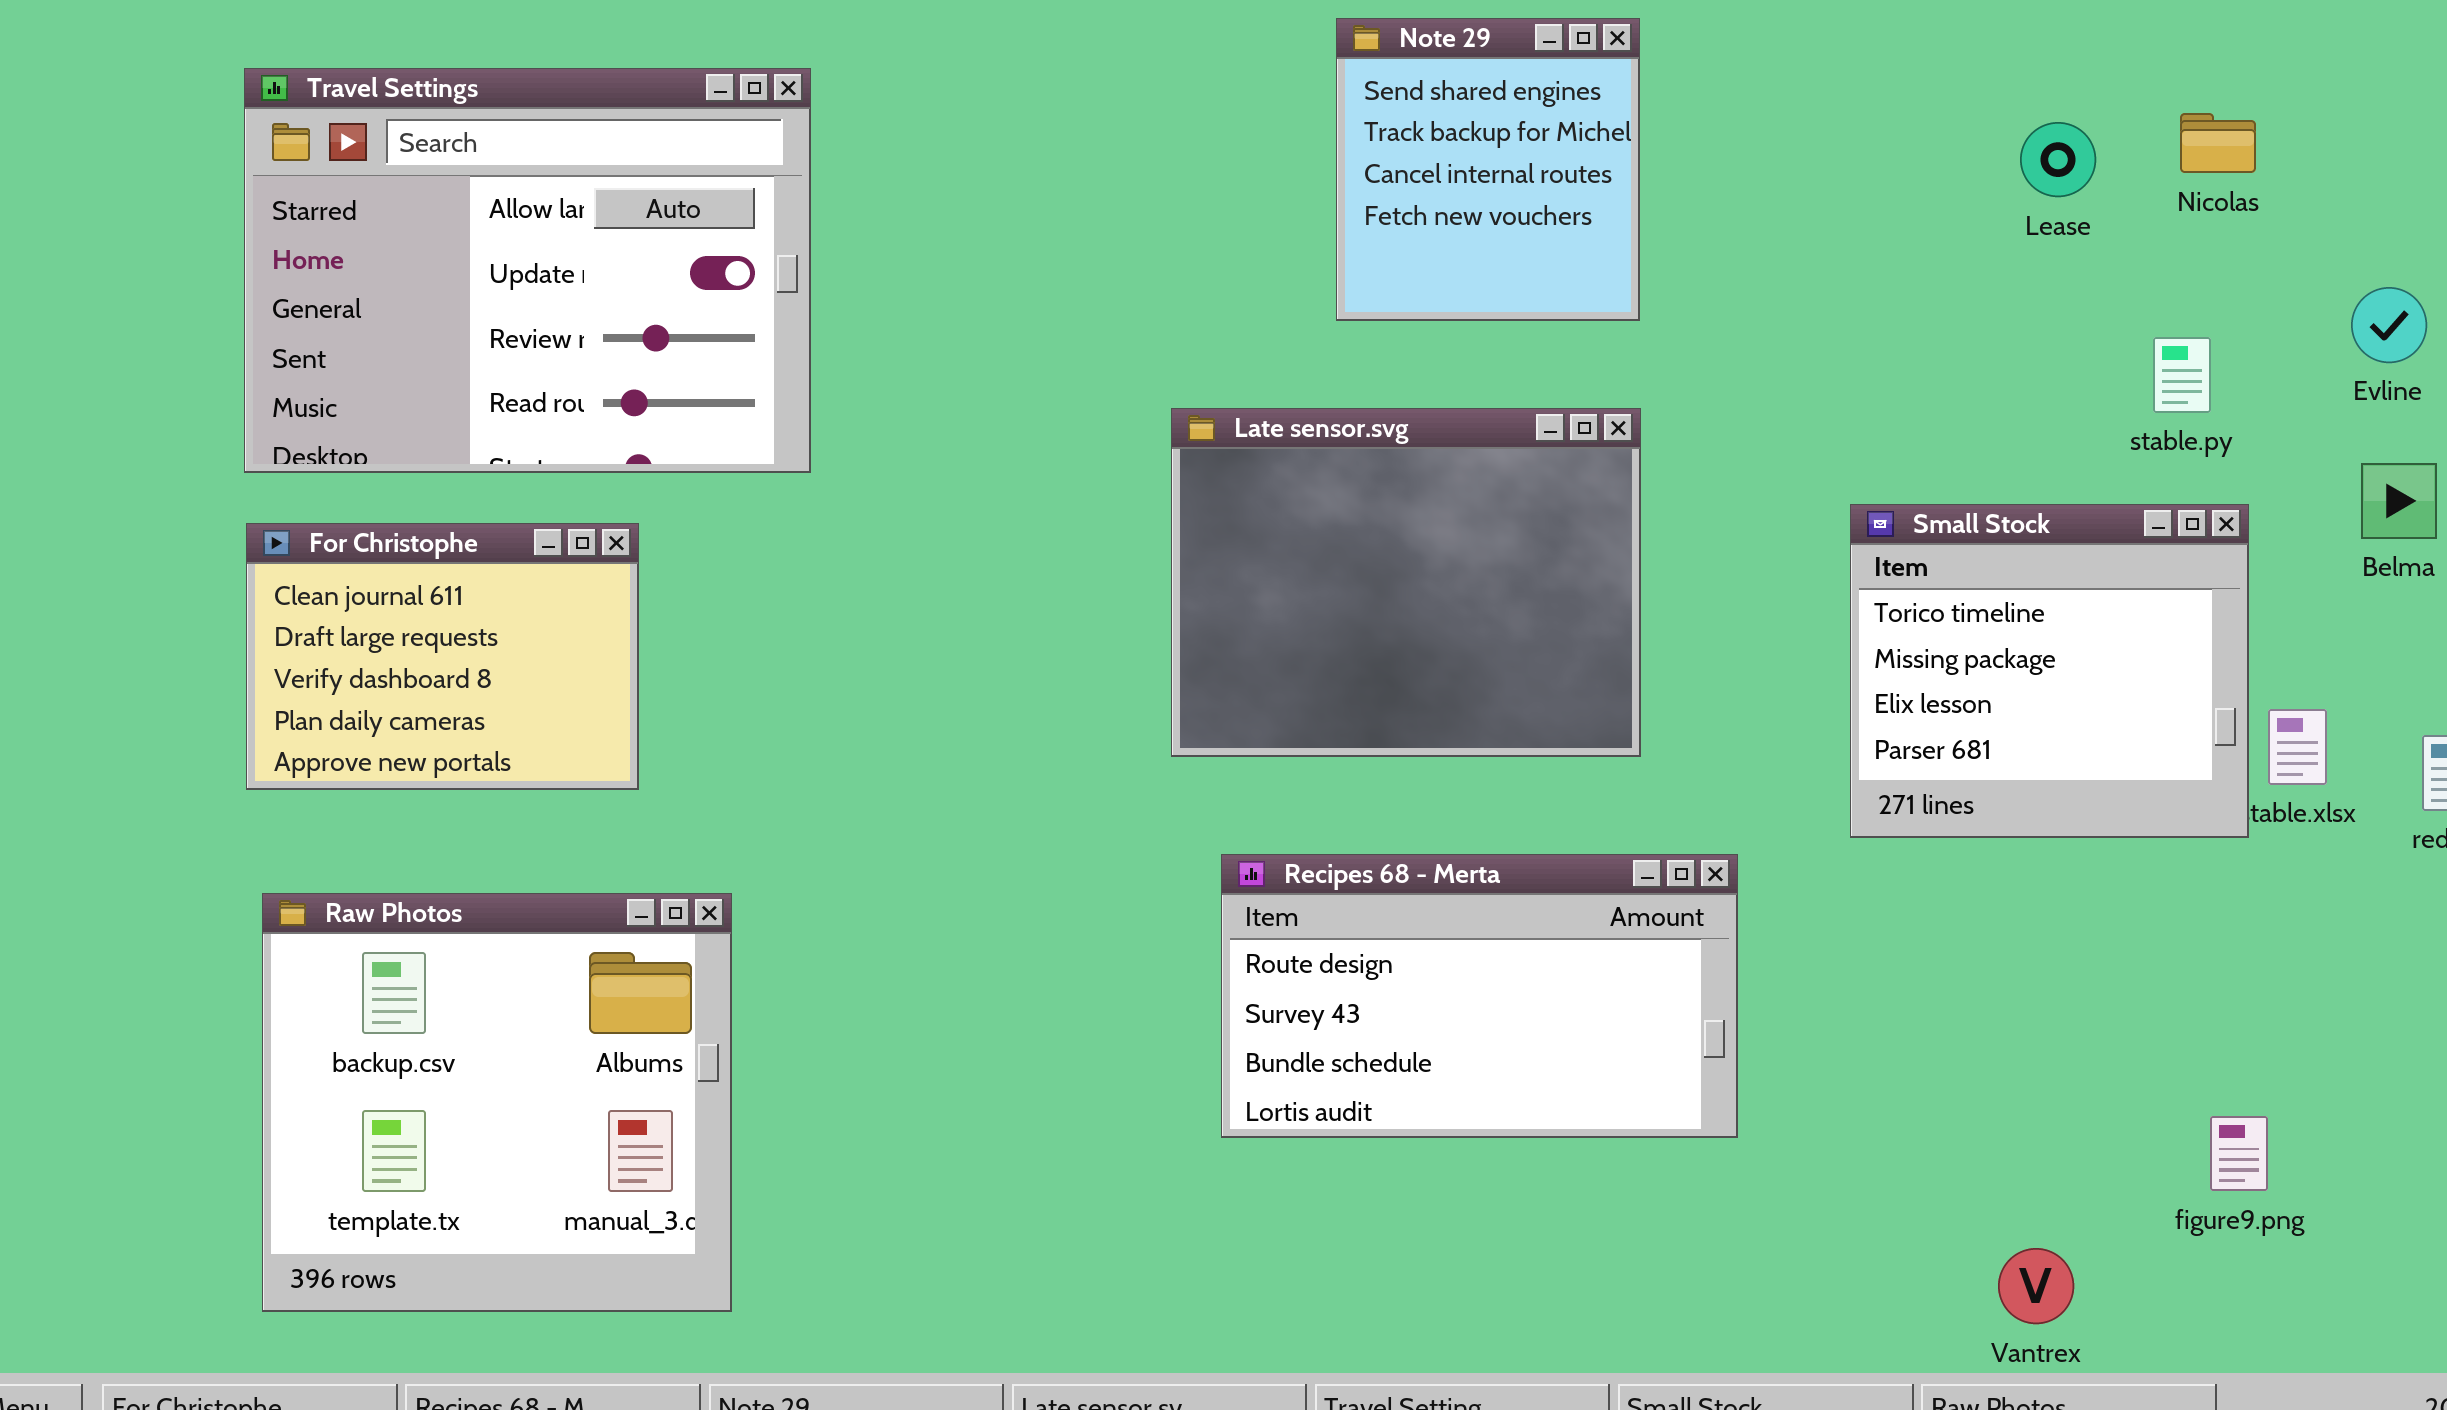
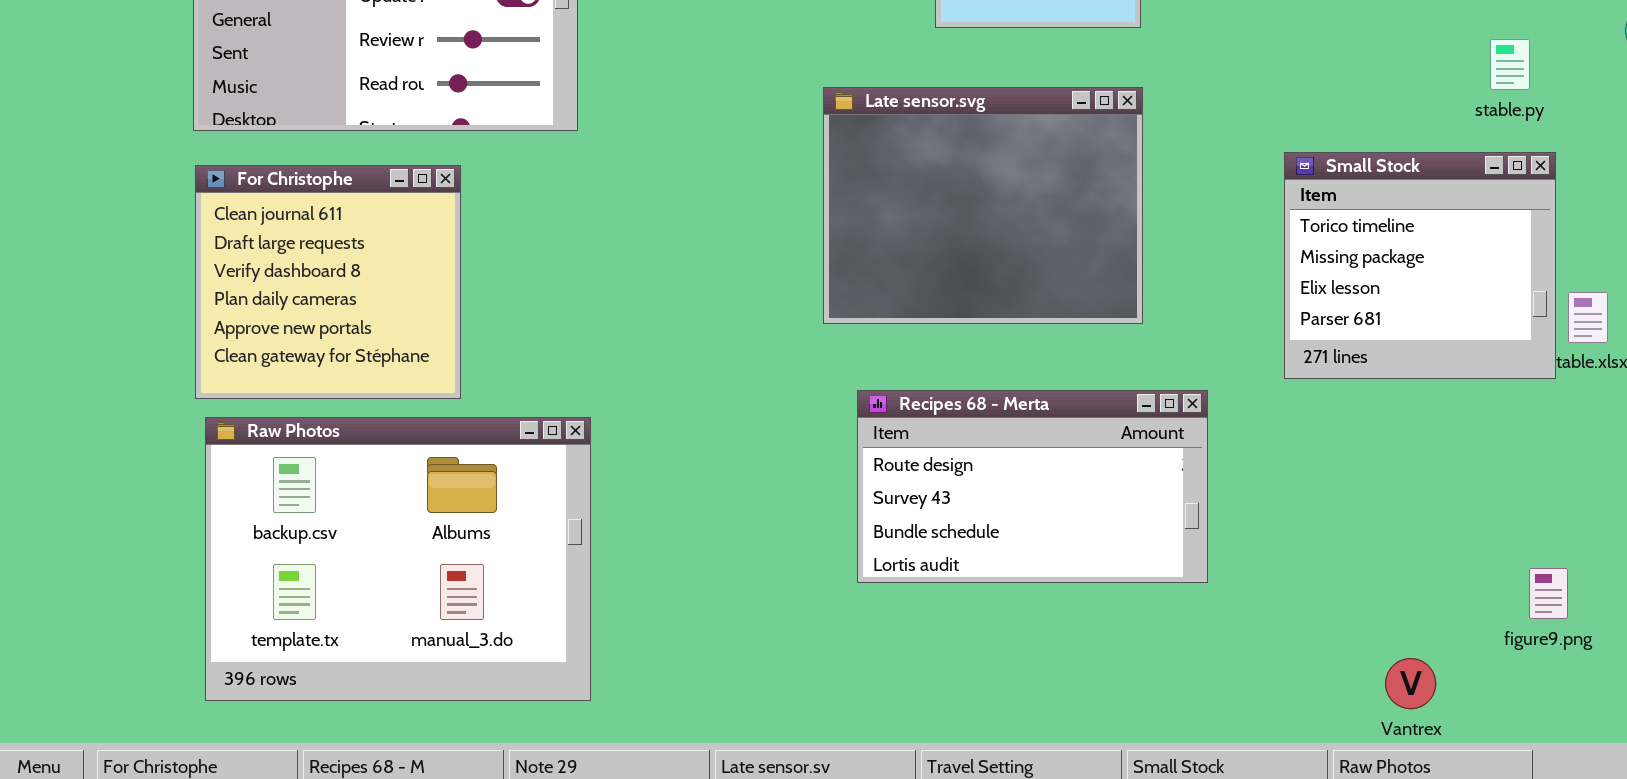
For Christophe: [246,523,639,790] -> [195,165,461,399], resized
Raw Photos: [262,893,732,1312] -> [205,417,591,701], resized

